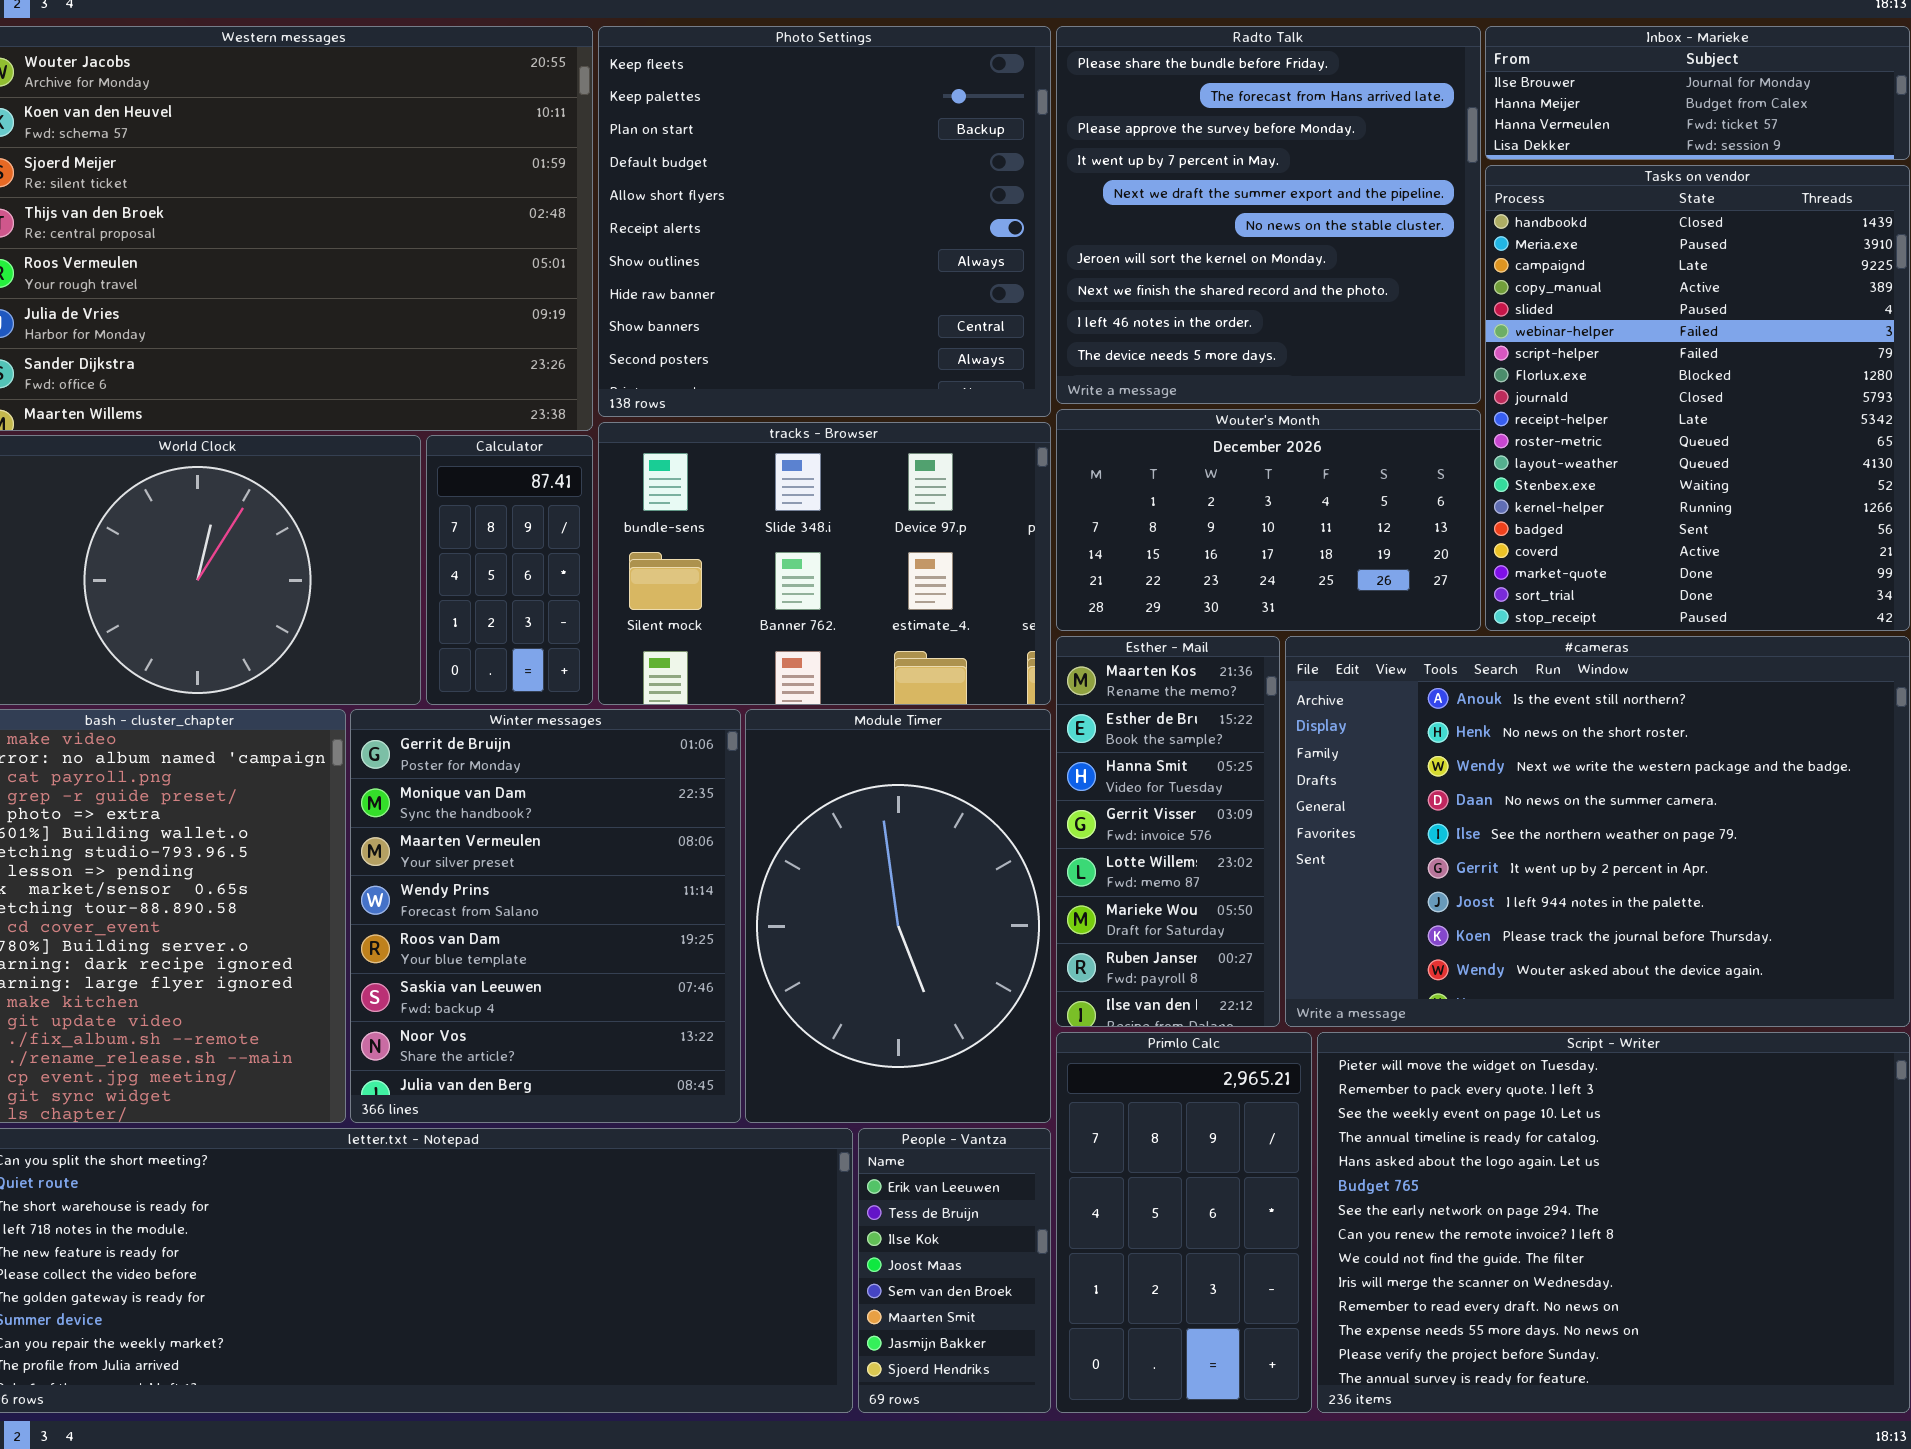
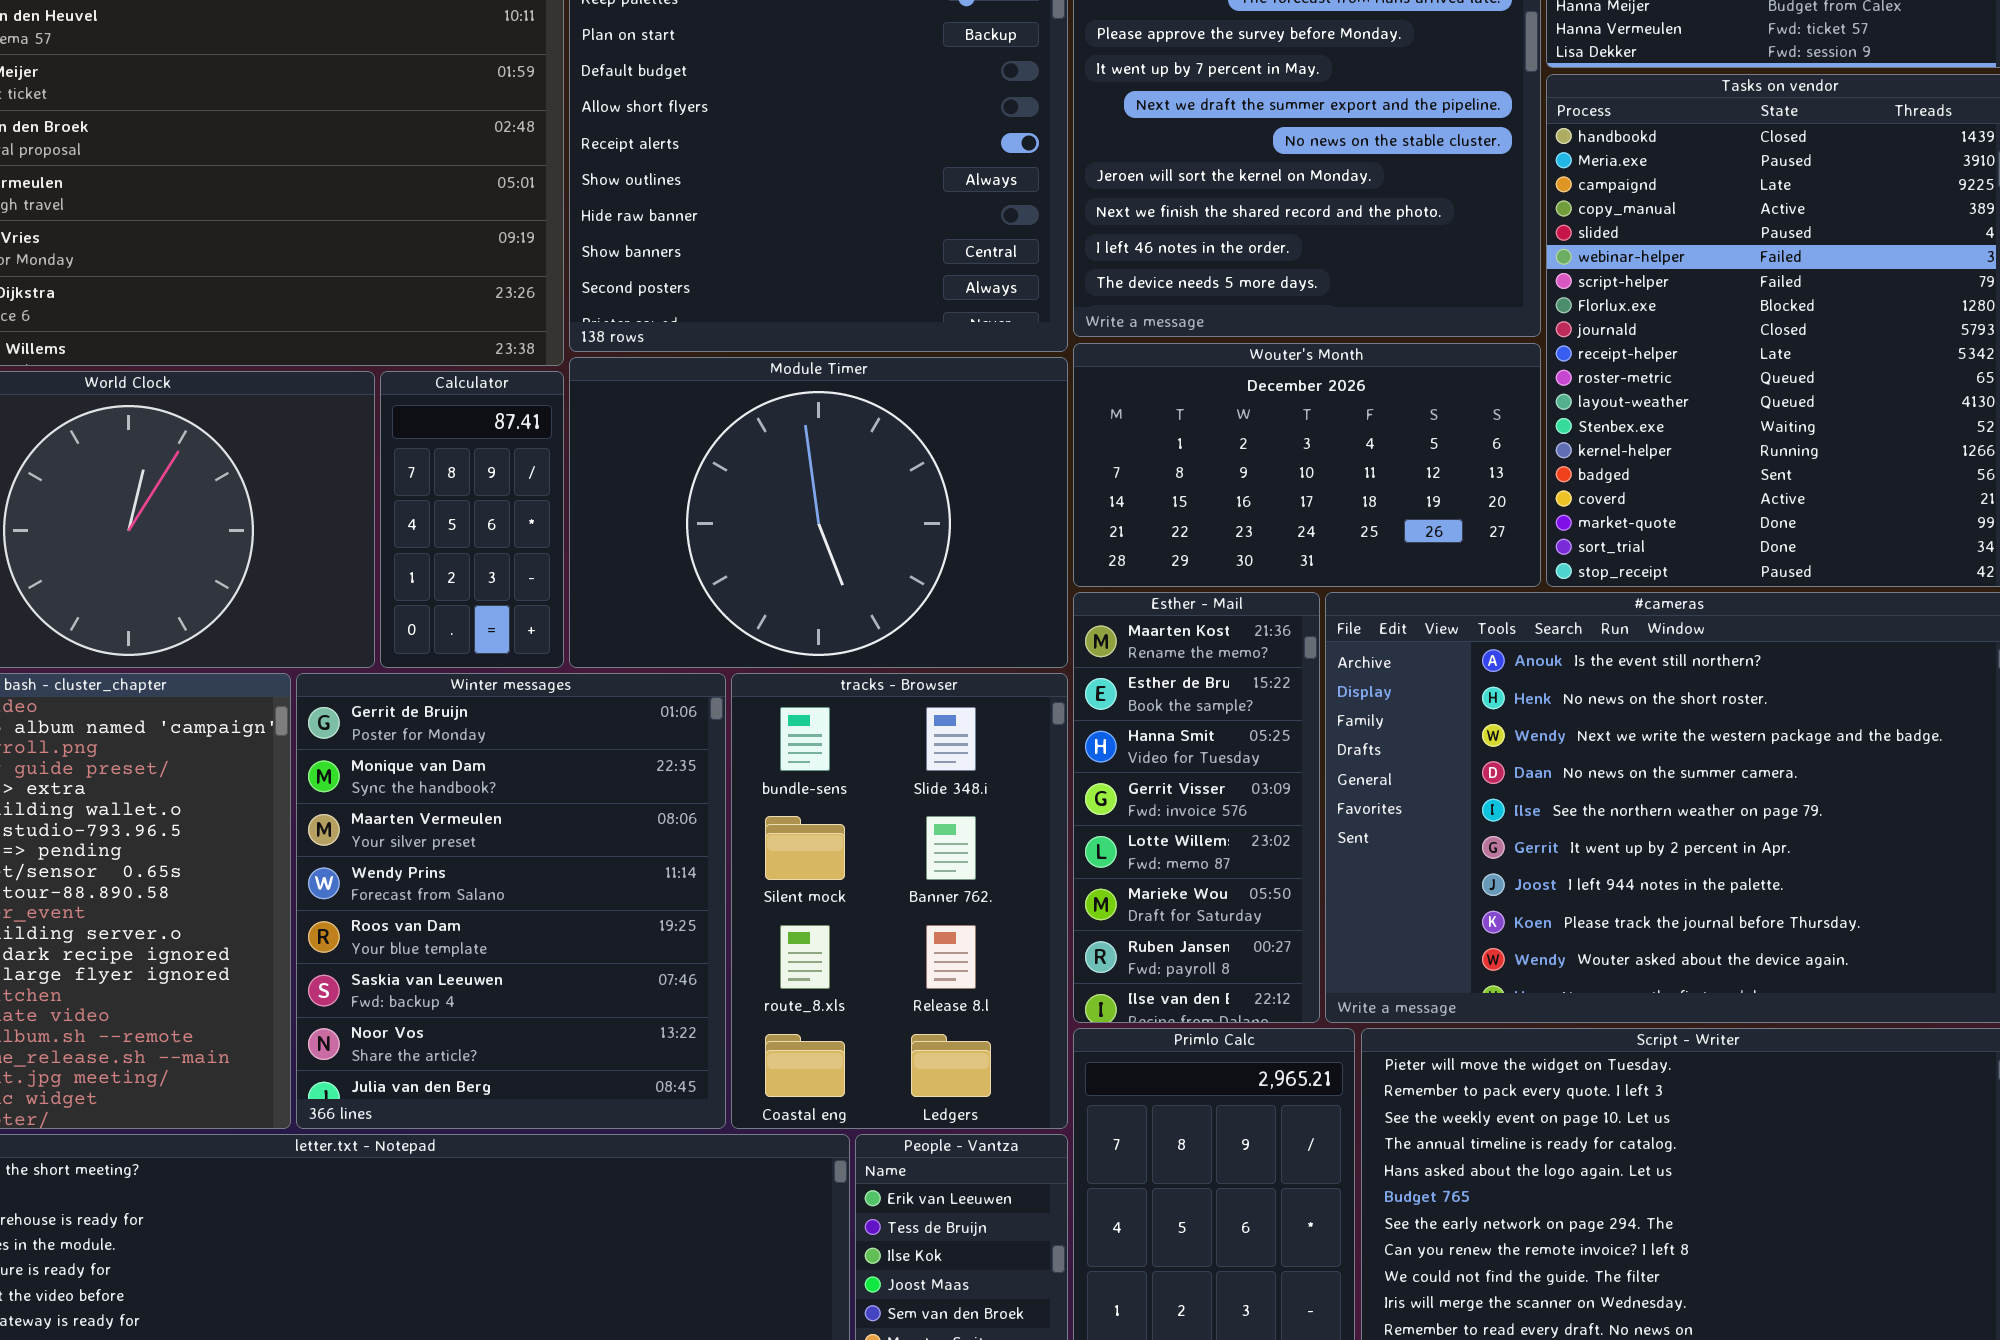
tracks - Browser: [598,422,1051,705] -> [731,673,1068,1129], moved, resized
Module Timer: [745,709,1051,1123] -> [569,357,1068,668], moved, resized

